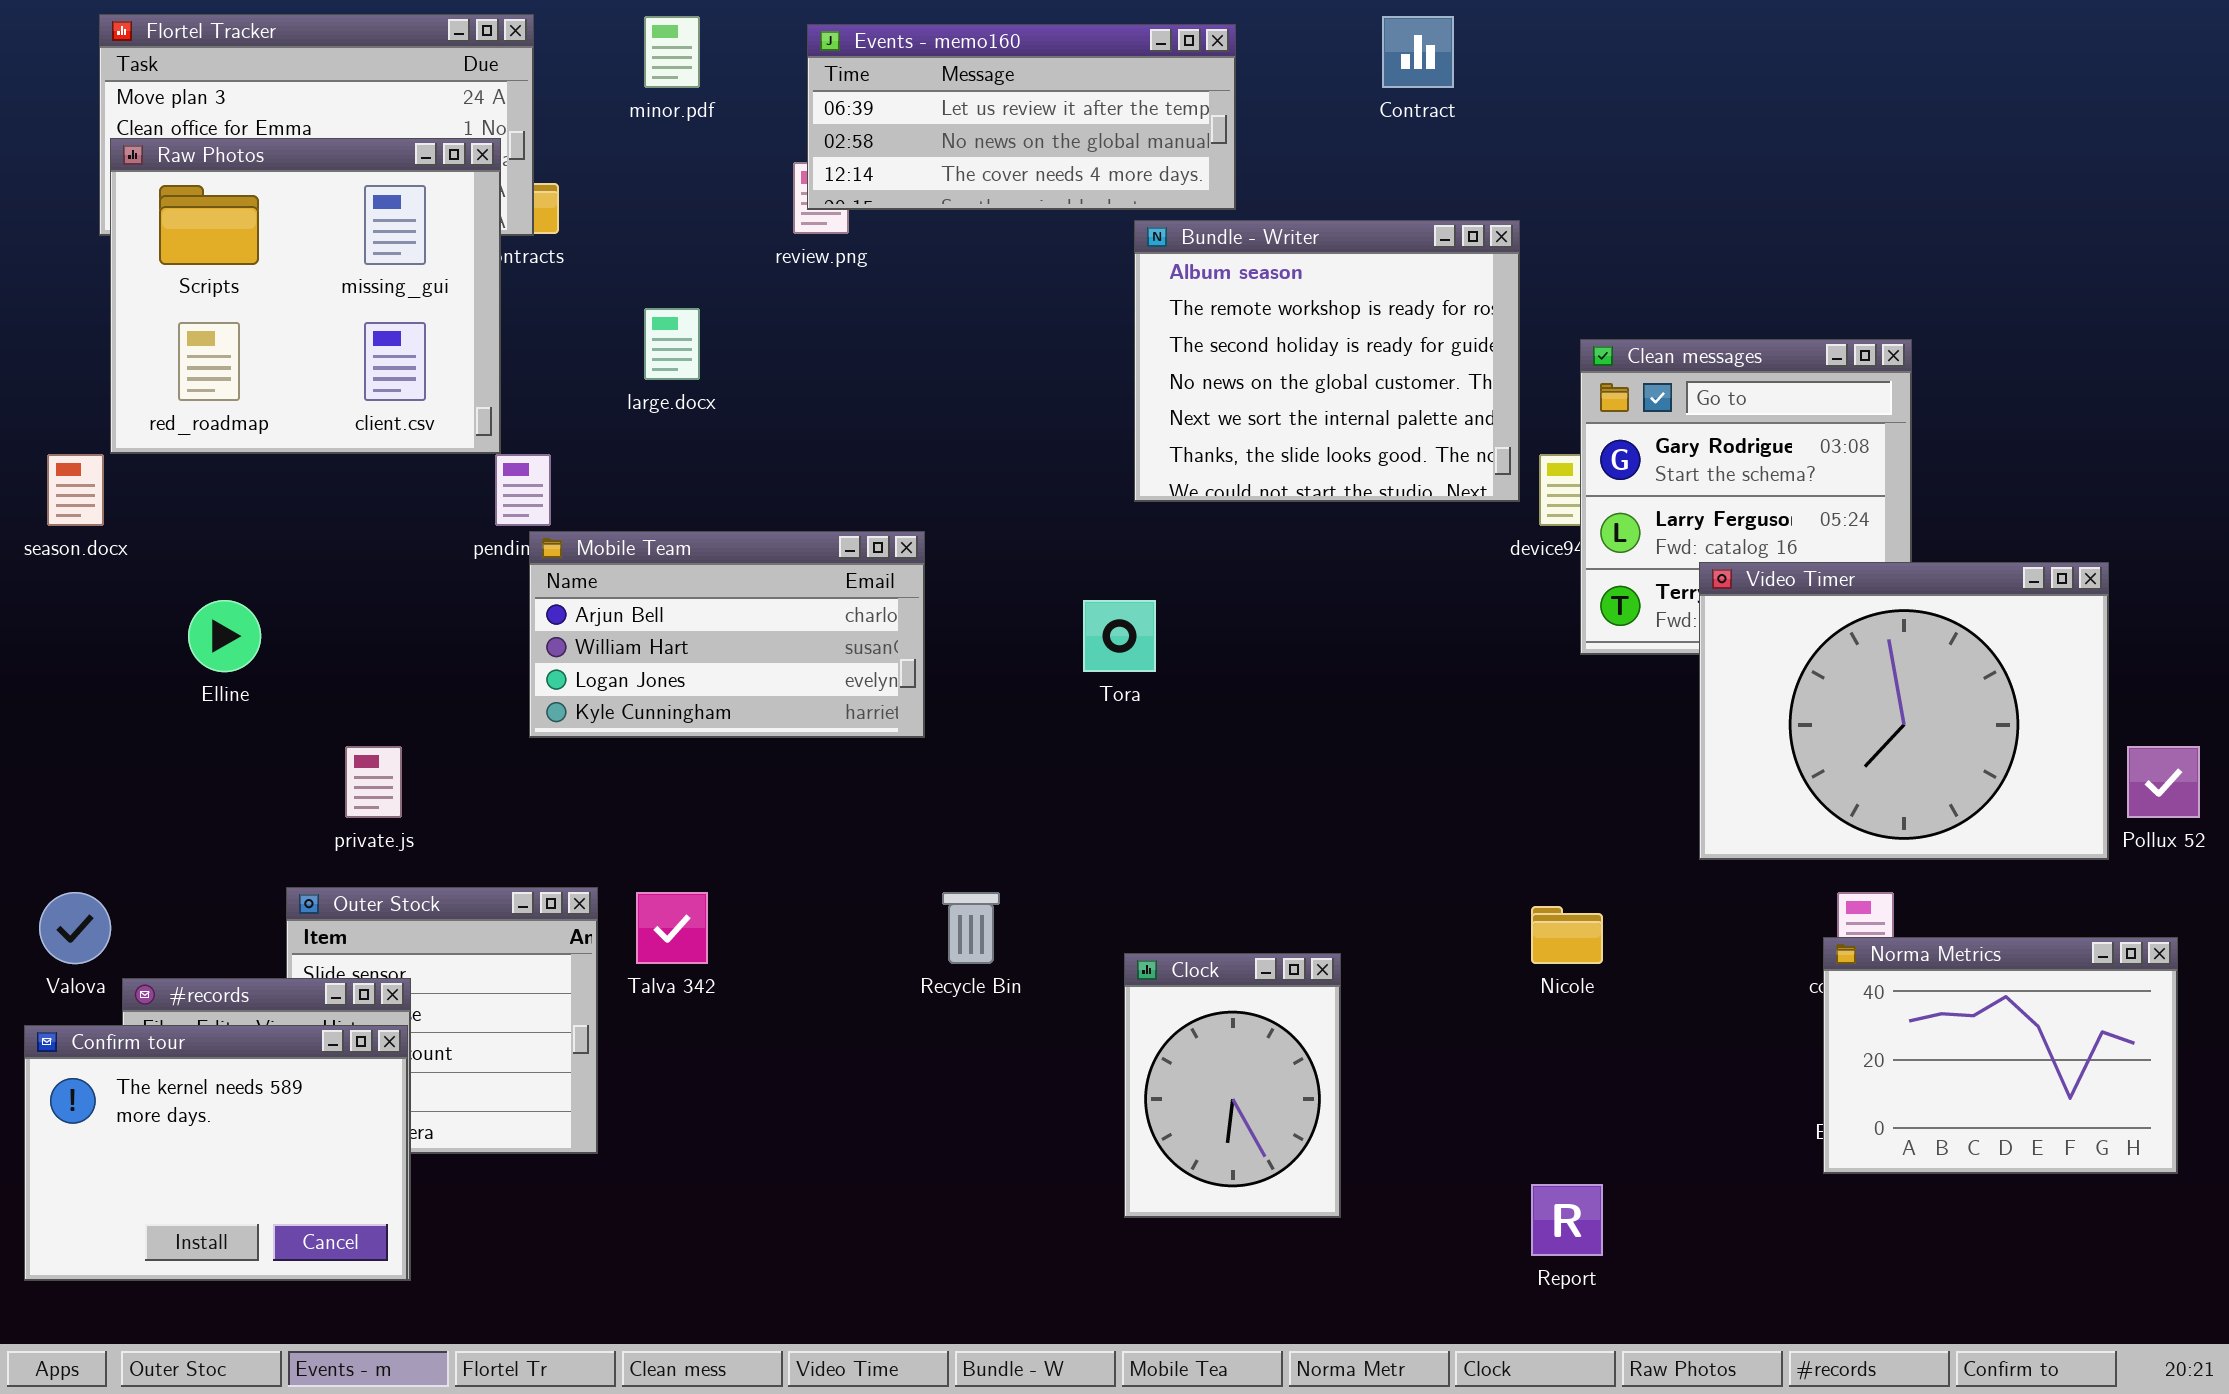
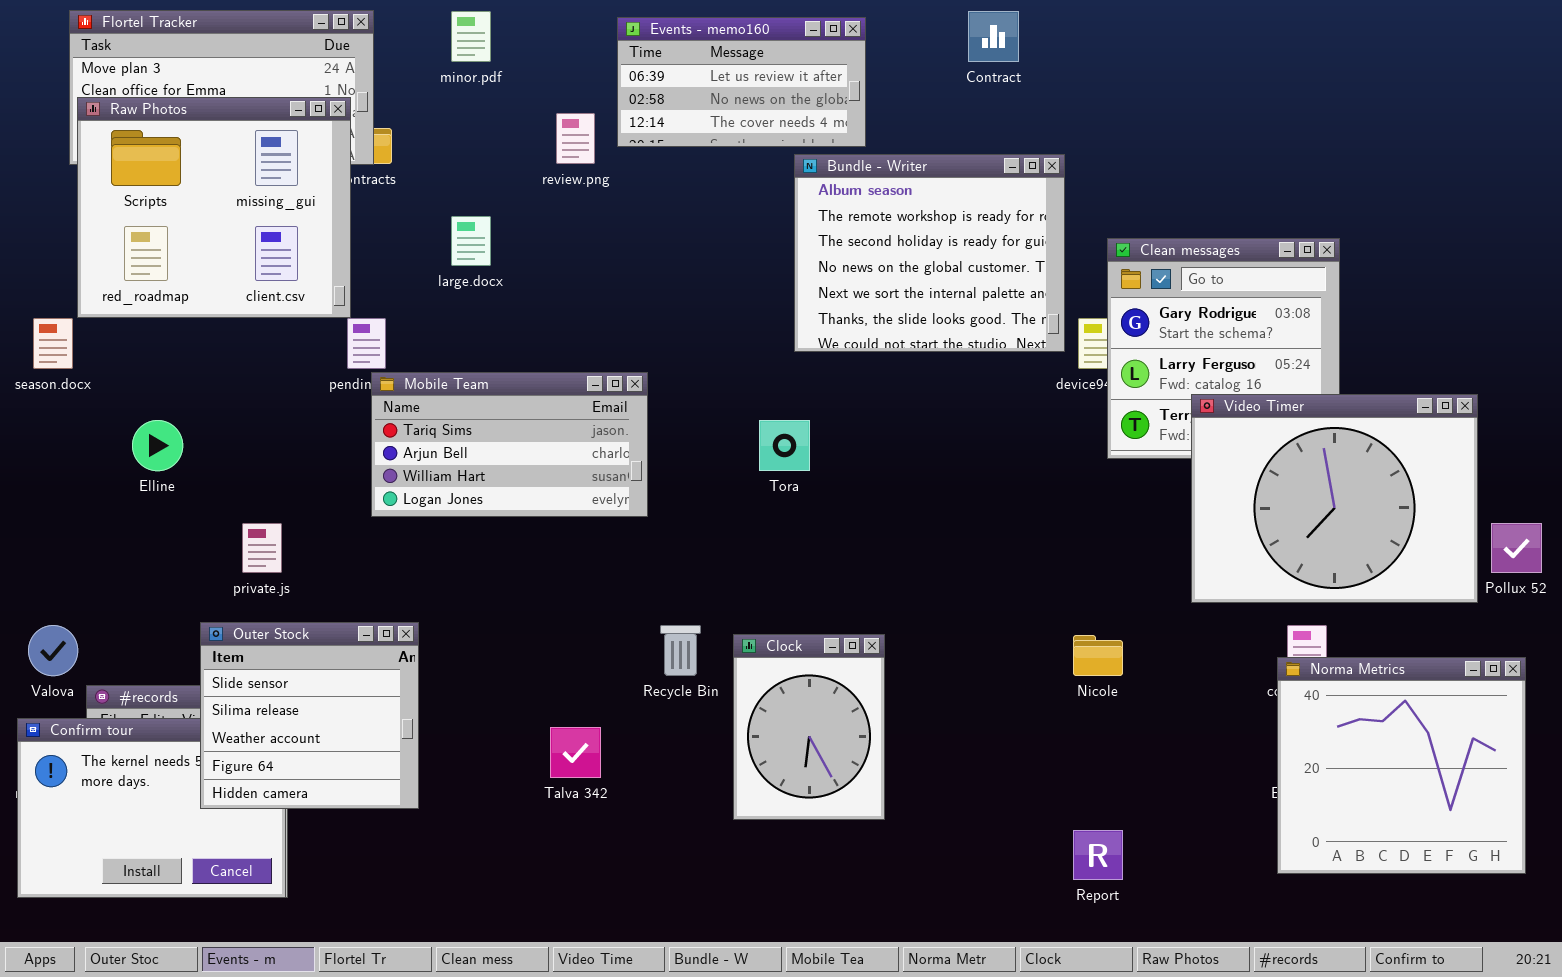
Events - memo160: [807,24,1236,210] -> [617,17,866,147], resized
Mobile Team: [529,531,925,738] -> [371,372,648,517], scrolled up 1 row
Outer Stock: [286,887,598,1154] -> [200,622,419,809], raised
Talva 342: [636,892,708,964] -> [550,727,601,778], moved
Norma Metrics: [1823,937,2178,1174] -> [1277,657,1526,874], resized
Clock: [1124,953,1341,1218] -> [733,634,885,820], moved

